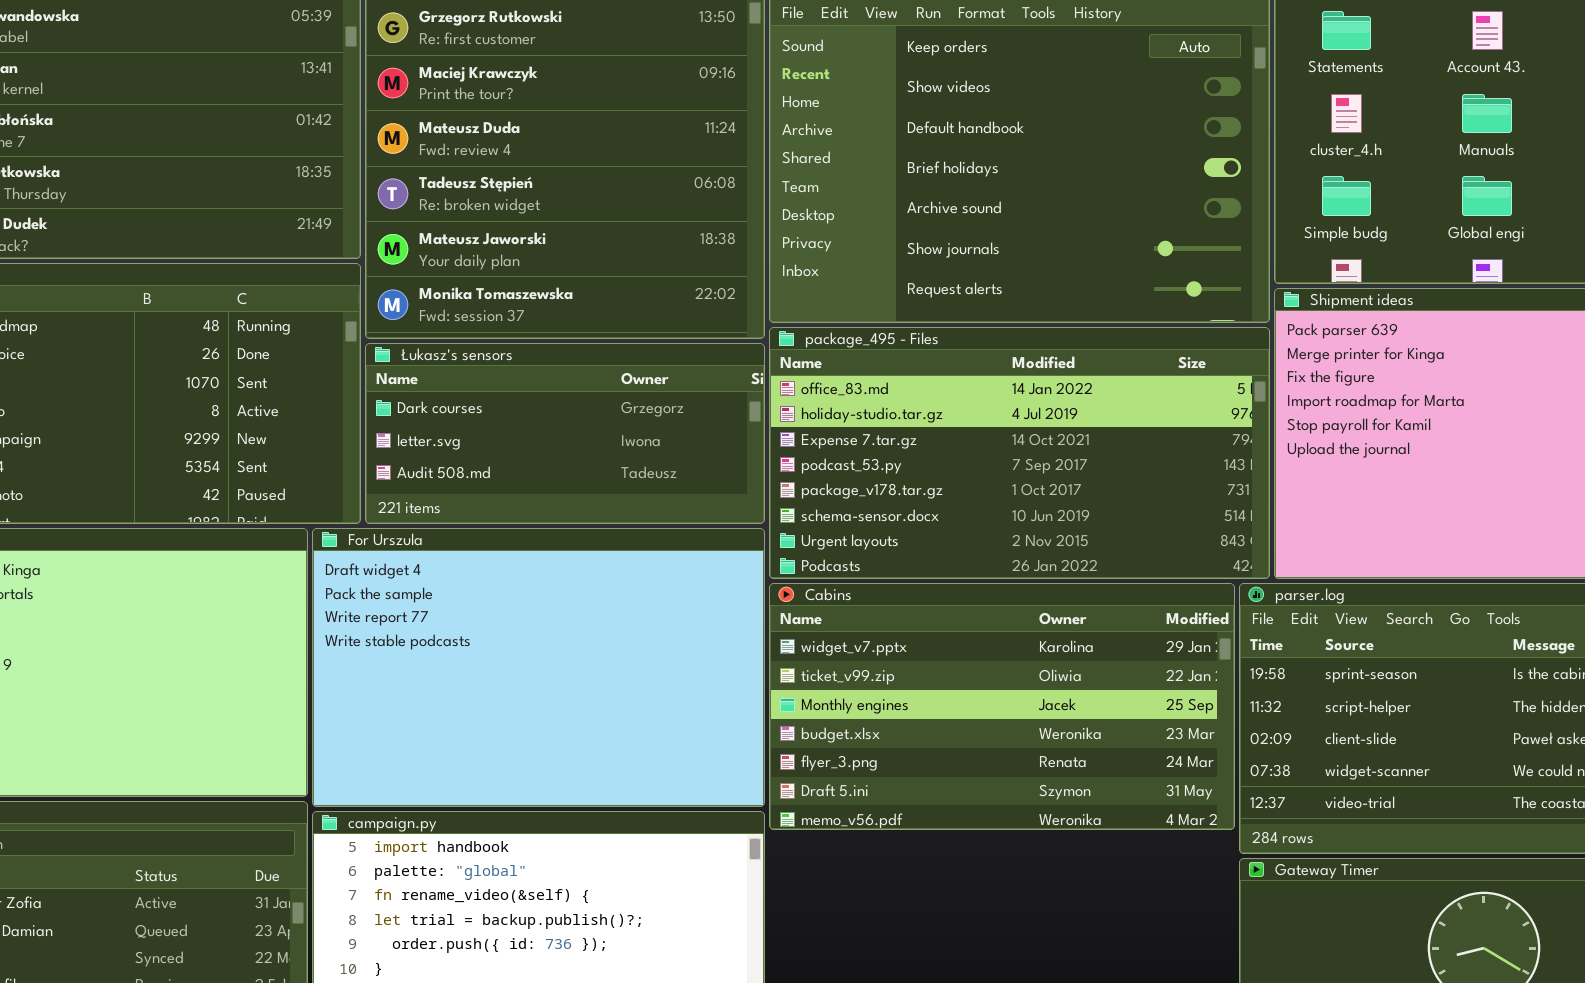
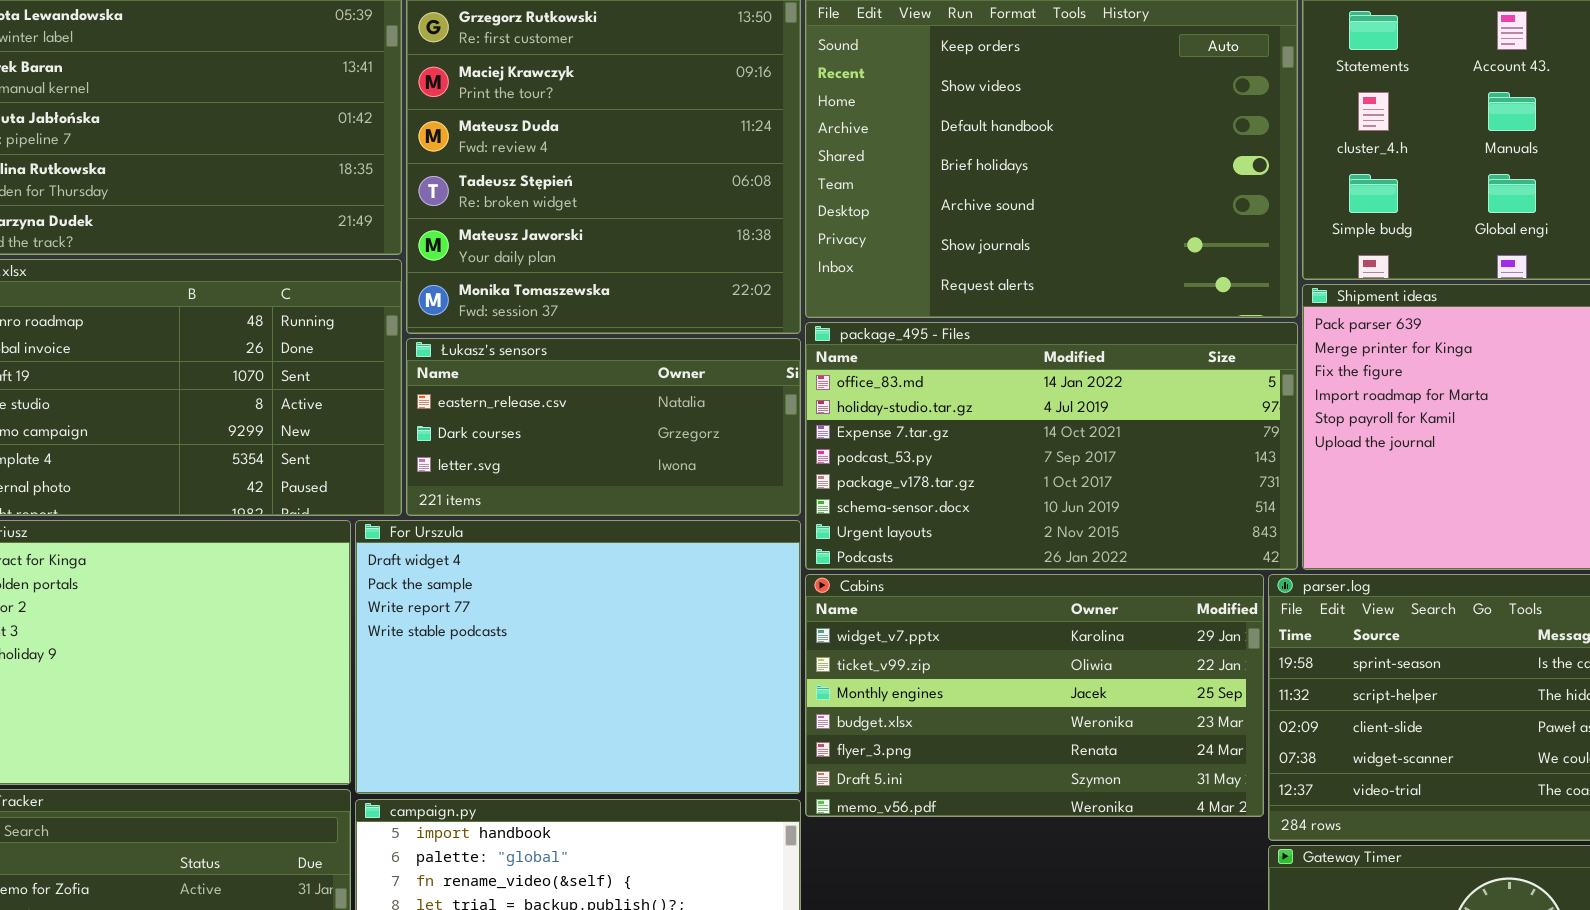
Łukasz's sensors: [365,343,765,524] -> [406,338,801,516], scrolled up 1 row

